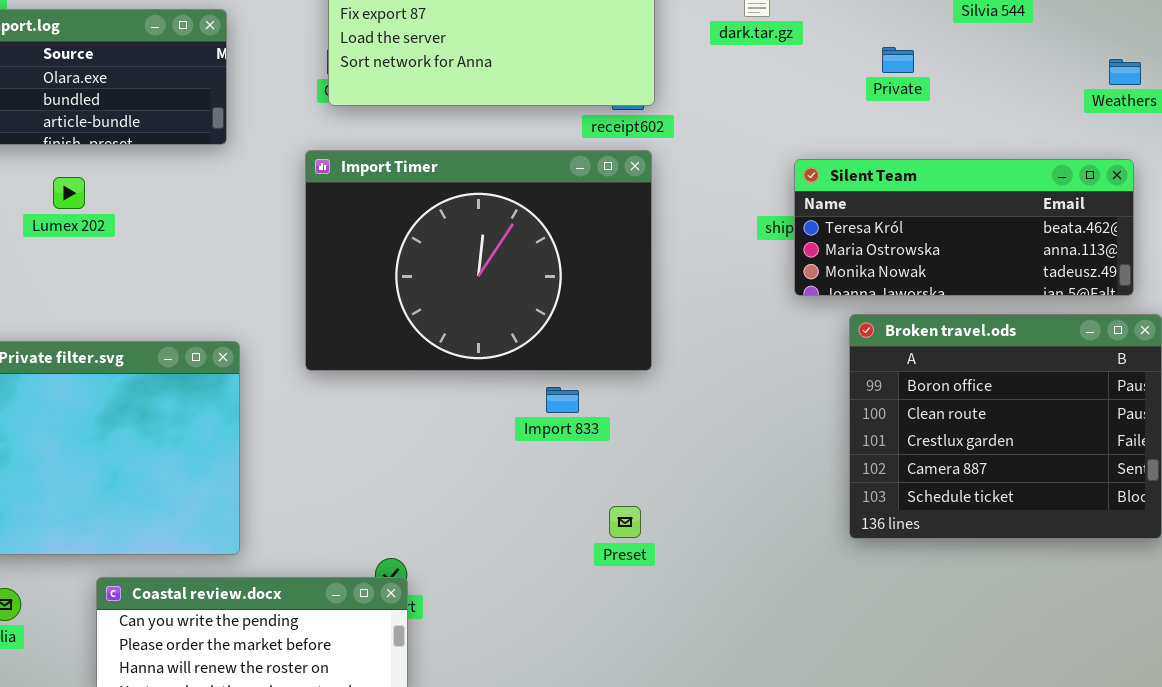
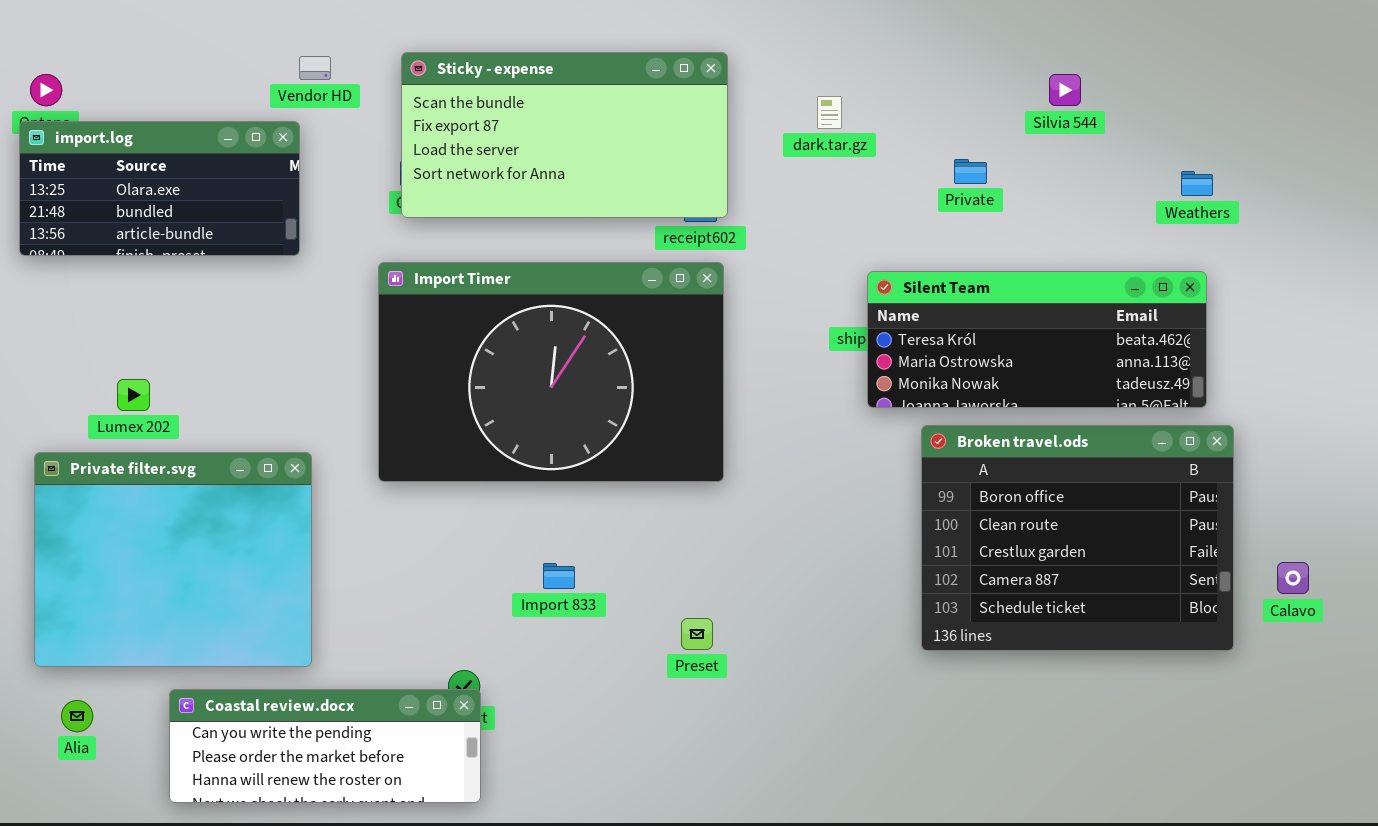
Lumex 202: [53,177,85,209] -> [117,379,150,411], moved
Import 833: [546,387,579,413] -> [543,563,575,589], moved

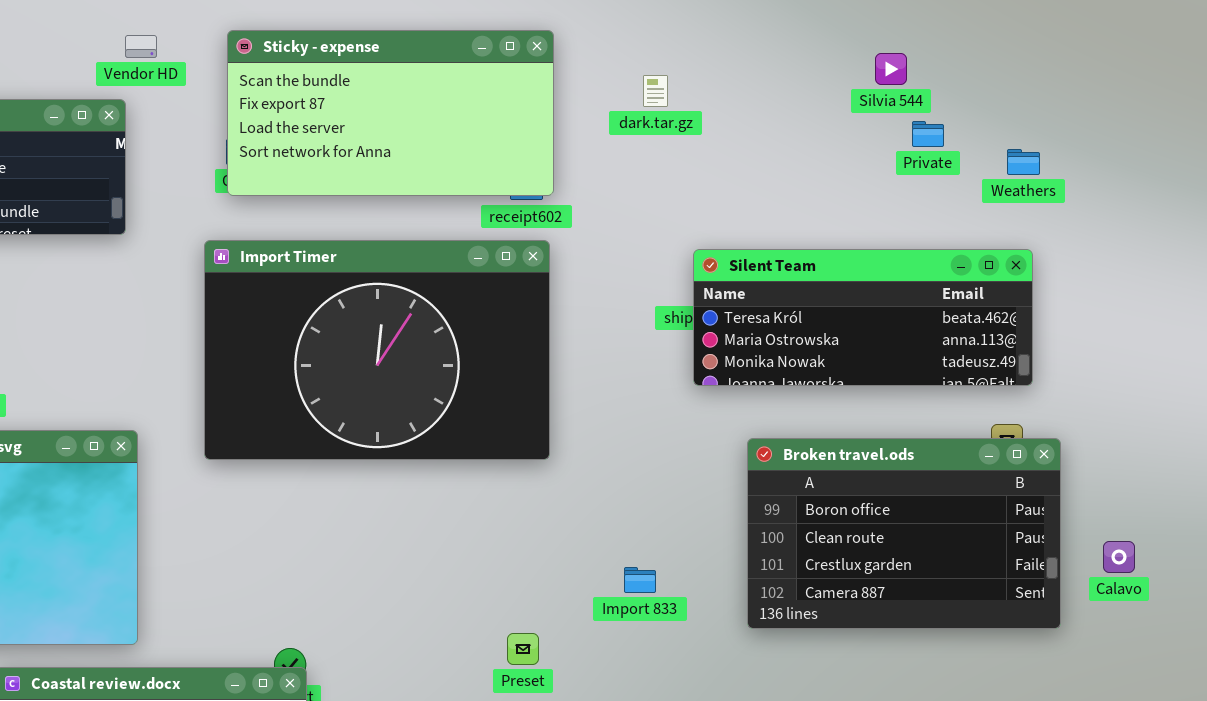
Private: [954,159,987,184] -> [912,121,944,147], moved
Broken travel.ods: [921,425,1234,651] -> [747,438,1061,629], resized
Import 833: [543,563,575,589] -> [624,567,656,593], moved
Preset: [681,618,713,650] -> [507,633,539,665], moved

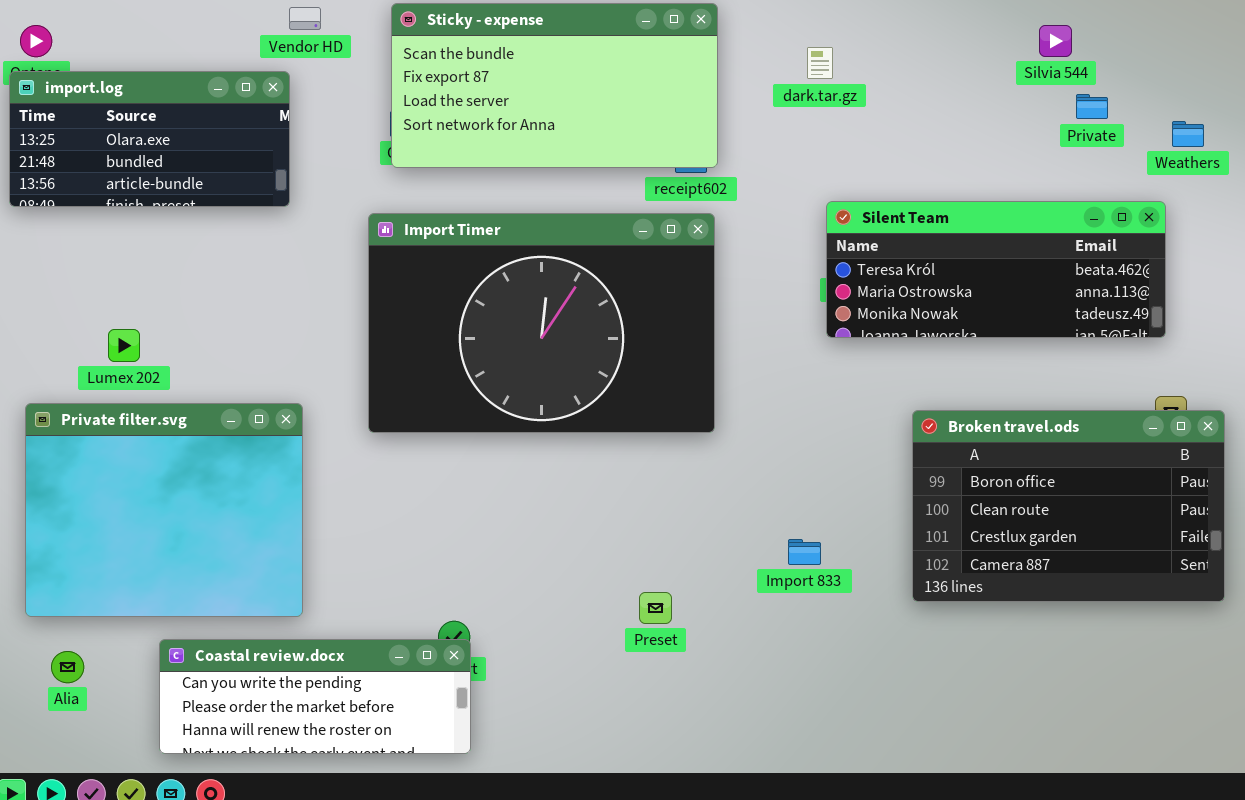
Silent Team: [693,249,1033,386] -> [826,201,1166,338], moved
Preset: [507,633,539,665] -> [639,592,672,624], moved

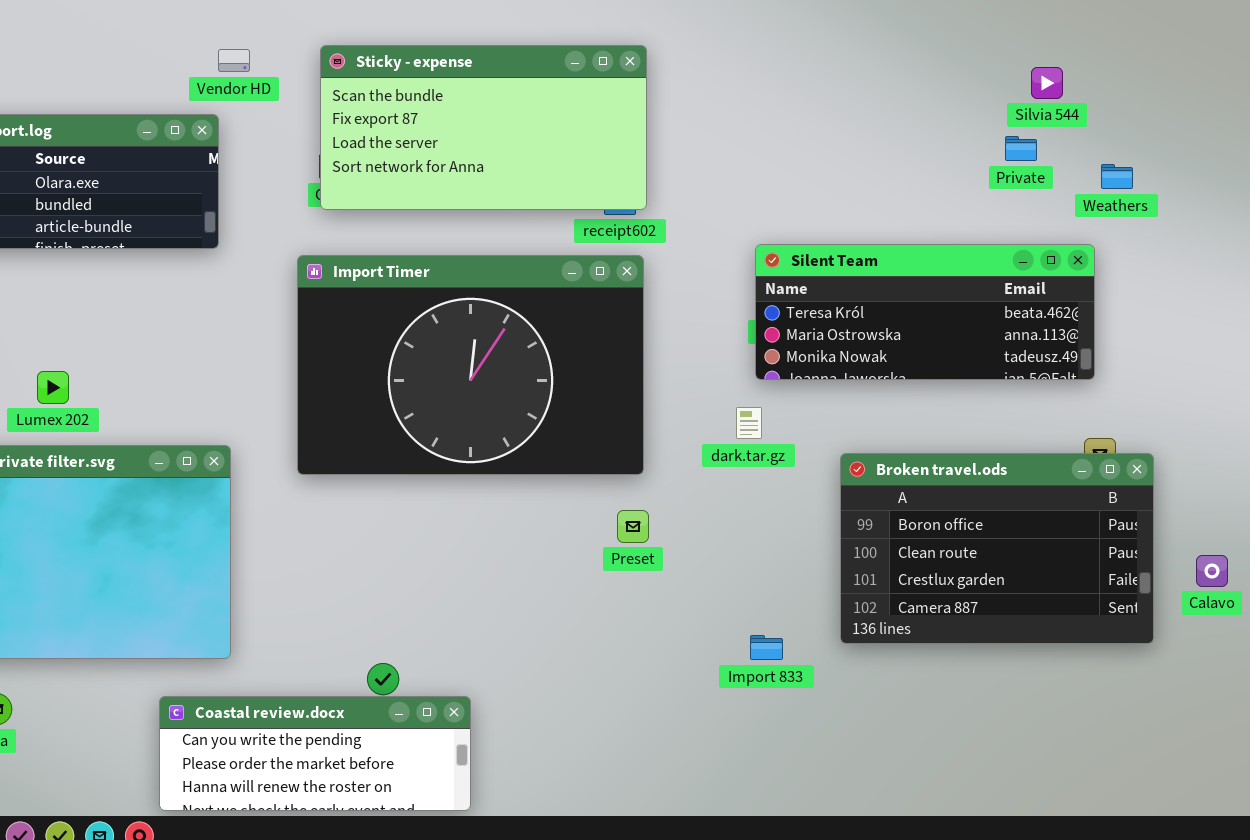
Silvia 544: [1039,25,1072,57] -> [1031,67,1063,99], moved
dark.tar.gz: [807,47,833,79] -> [736,407,762,439], moved
Import 833: [788,539,821,565] -> [750,635,783,660], moved
Preset: [639,592,672,624] -> [617,510,649,543], moved
Coastal review.docx: [159,639,471,754] -> [159,696,471,811], moved

